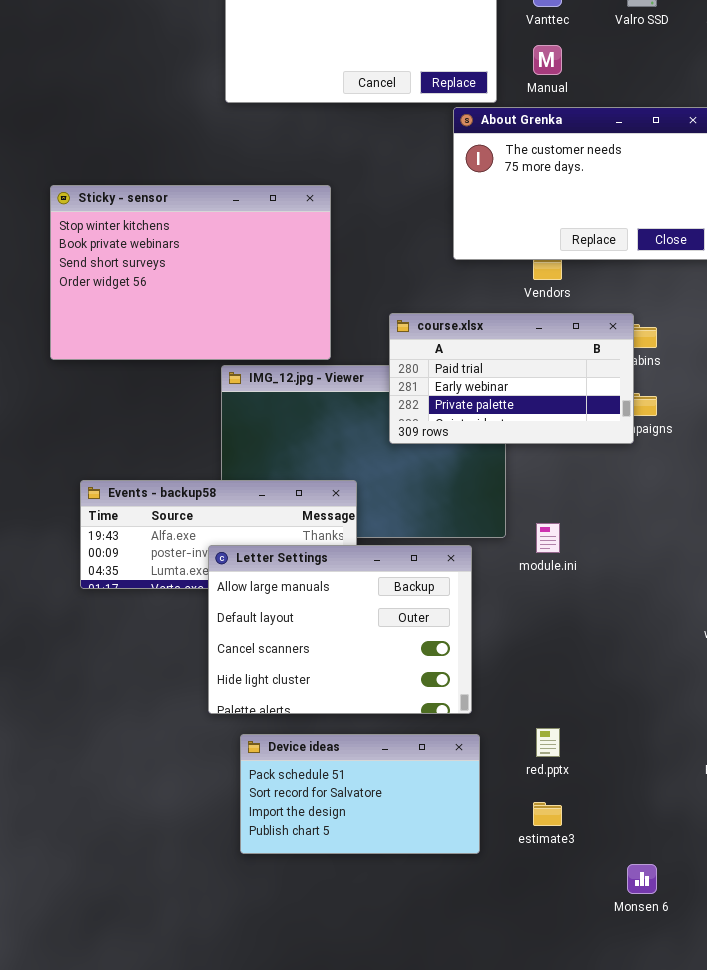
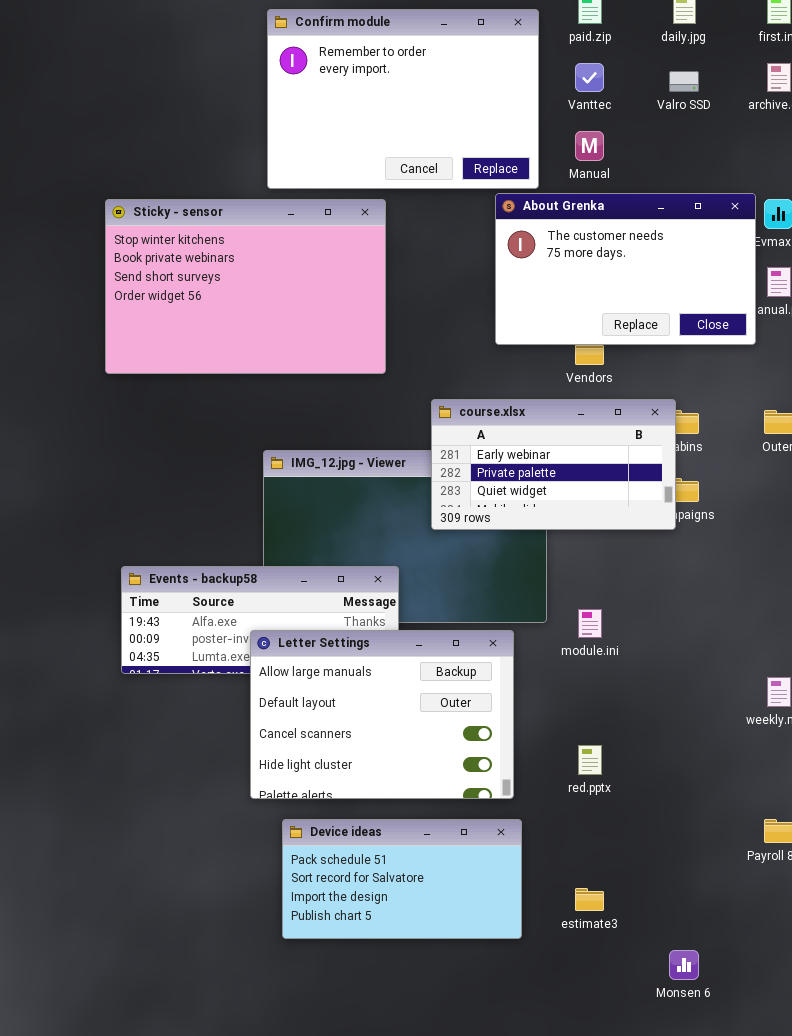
Sticky - sensor: [50,185,331,360] -> [105,199,386,374], moved
course.xlsx: [389,313,634,444] -> [431,399,676,530], scrolled down 1 row
red.pptx: [536,728,560,757] -> [578,745,602,775], moved

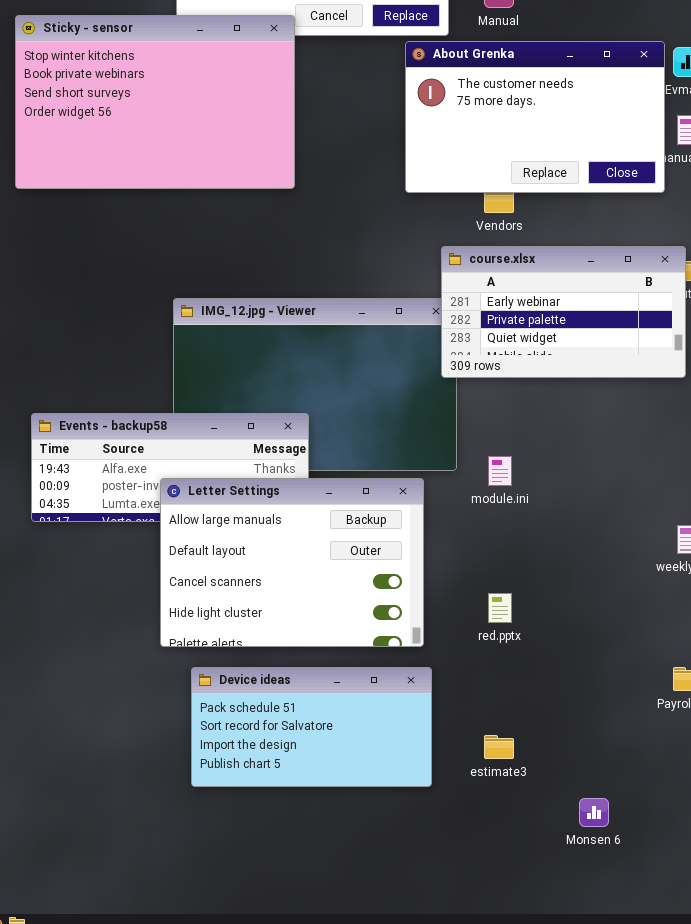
Sticky - sensor: [105,199,386,374] -> [15,15,295,189], moved
course.xlsx: [431,399,676,530] -> [441,246,686,378], moved

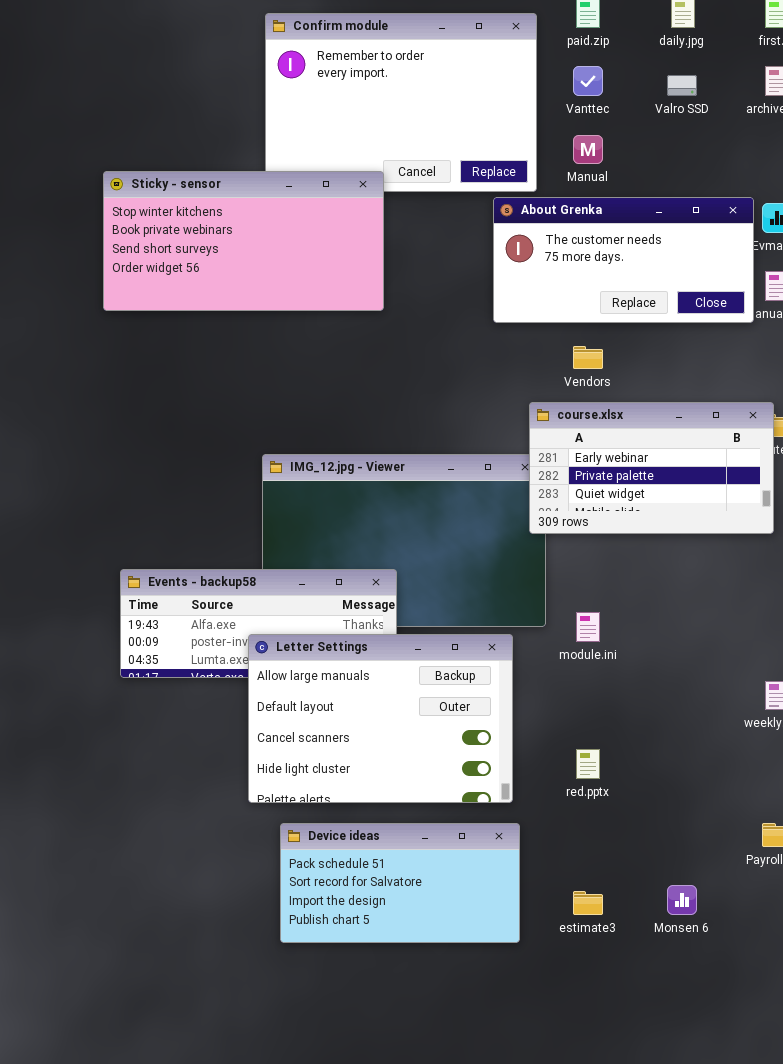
Sticky - sensor: [15,15,295,189] -> [103,171,384,311], resized
About Grenka: [405,41,665,193] -> [493,197,754,323], resized
Monsen 6: [579,798,609,827] -> [667,885,697,915], moved

